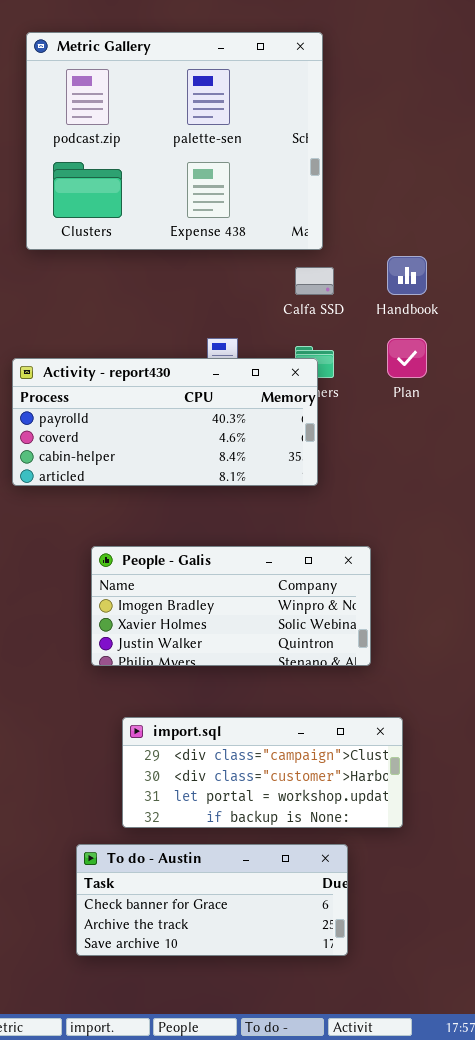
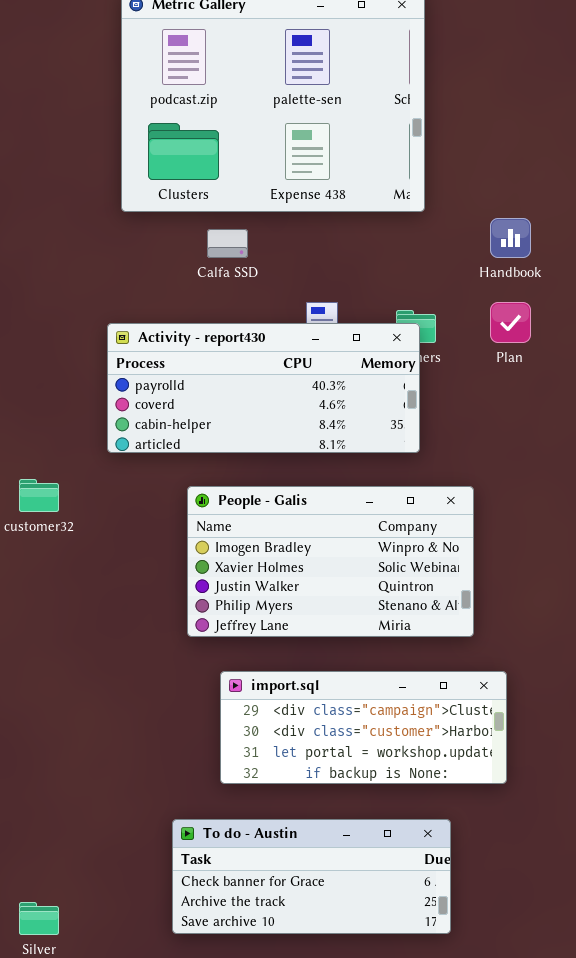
Calfa SSD: [295,267,334,295] -> [207,229,248,258], moved
People - Galis: [91,546,371,666] -> [187,486,474,637], resized
import.sql: [122,717,403,828] -> [220,671,507,784], moved

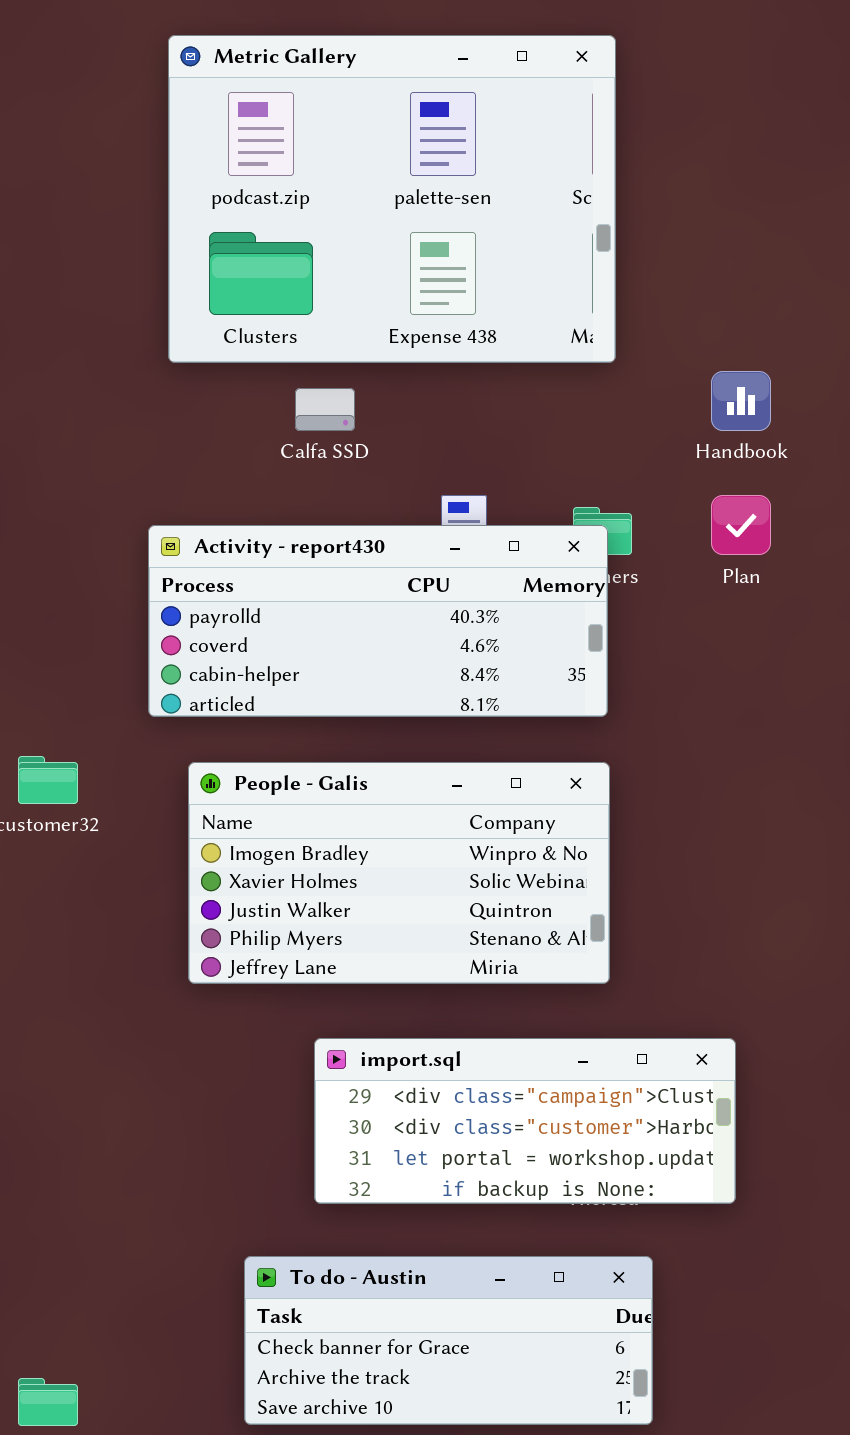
People - Galis: [187,486,474,637] -> [188,762,610,984], moved

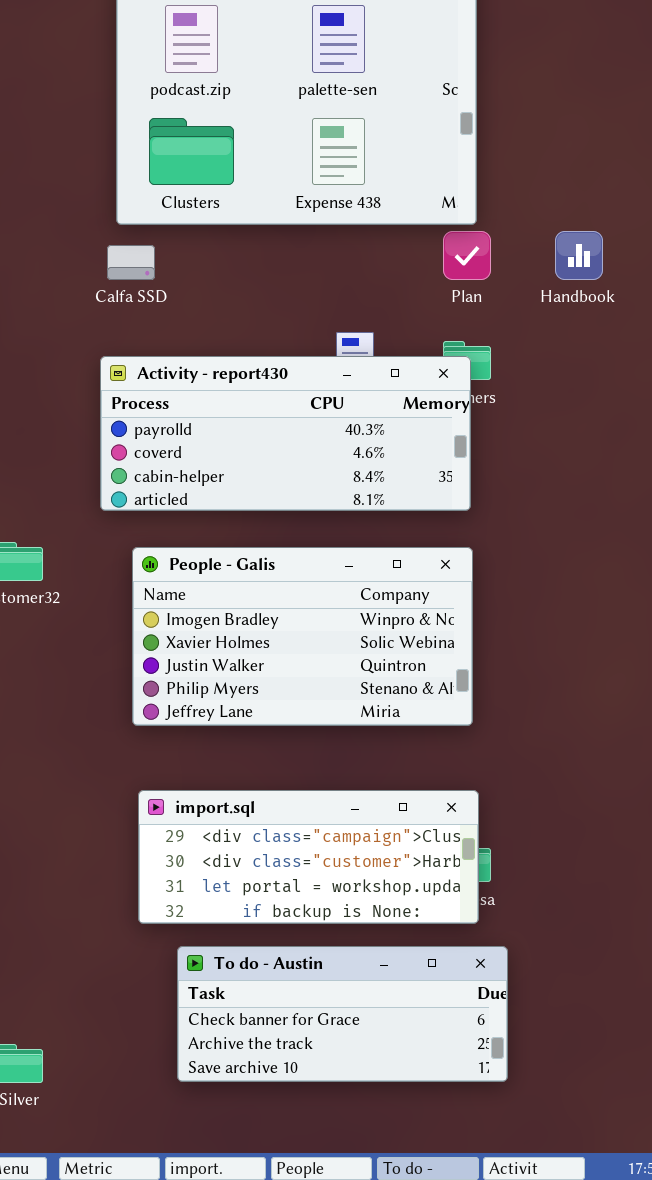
Calfa SSD: [295,388,355,431] -> [107,245,155,280], moved
Plan: [711,495,771,555] -> [443,231,491,280], moved
import.sql: [314,1038,736,1204] -> [138,790,479,924], moved

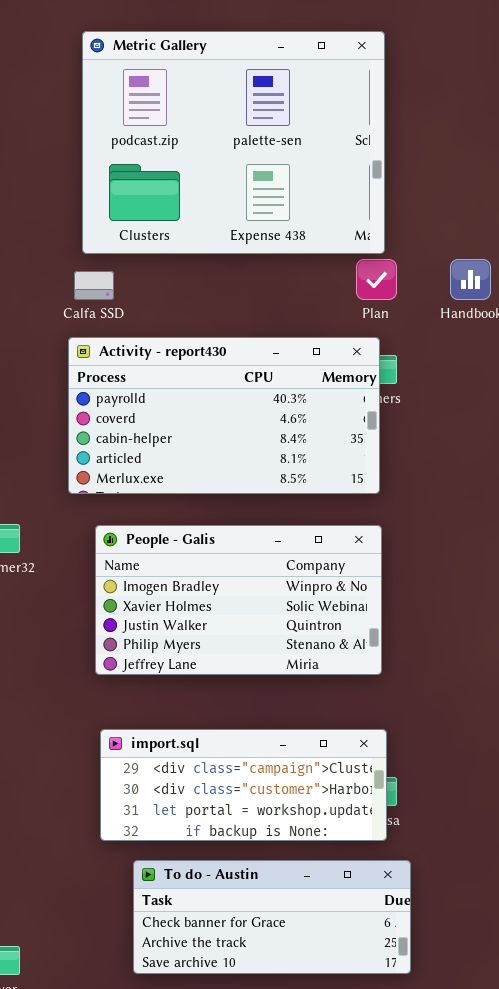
Activity - report430: [100,356,471,511] -> [68,337,380,494], resized

